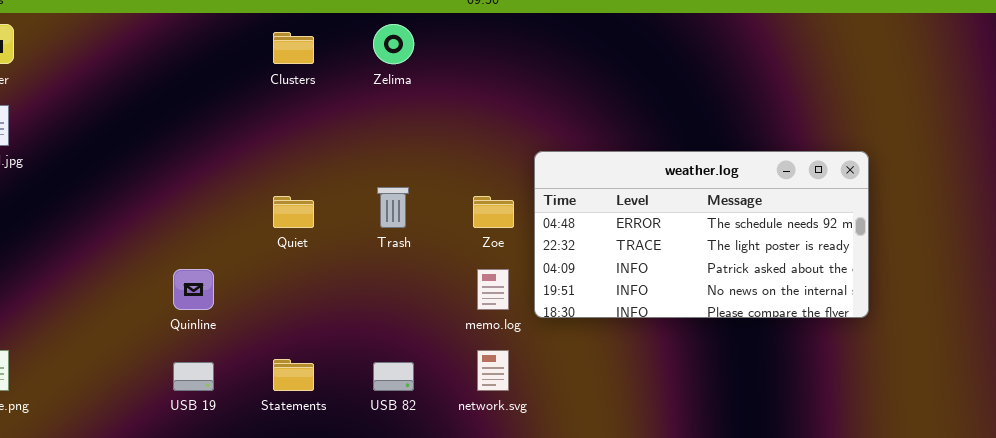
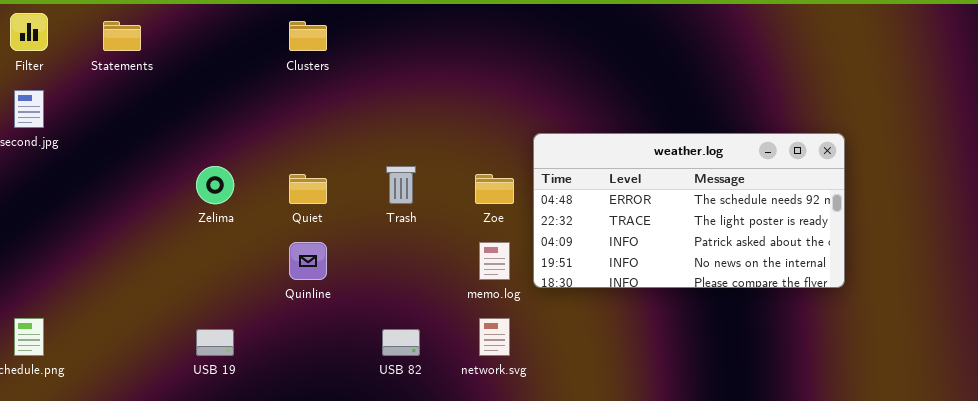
Zelima: [373,24,414,64] -> [196,166,234,204], moved
Quinline: [173,269,214,310] -> [289,242,327,280], moved
Statements: [273,359,314,391] -> [103,21,141,51], moved

